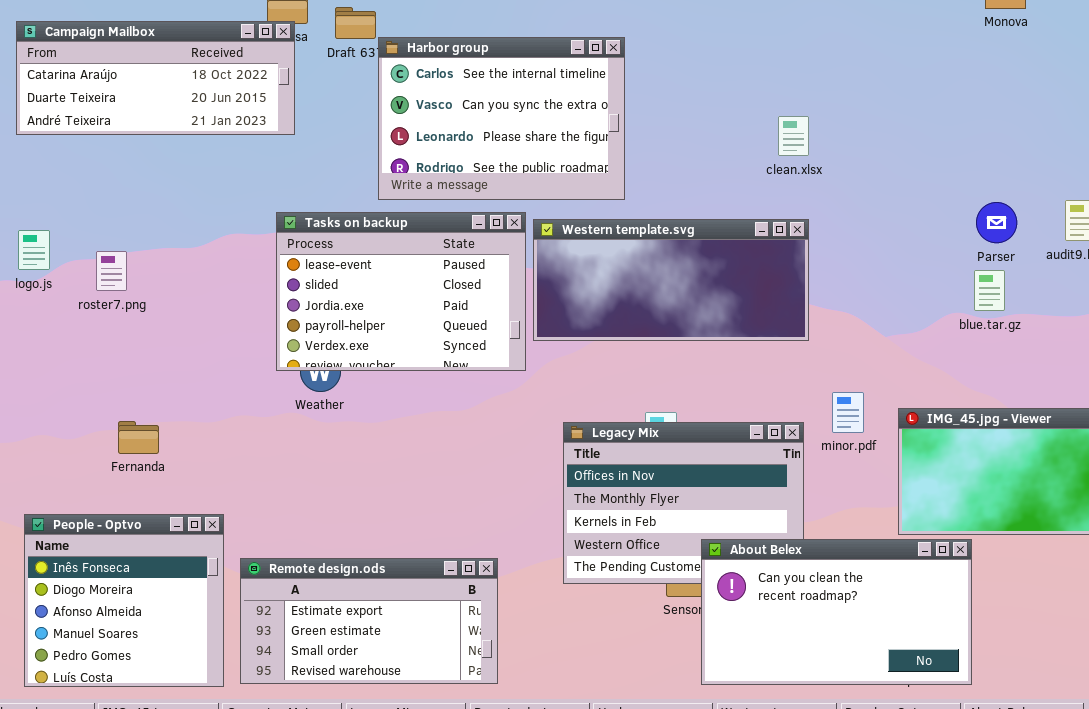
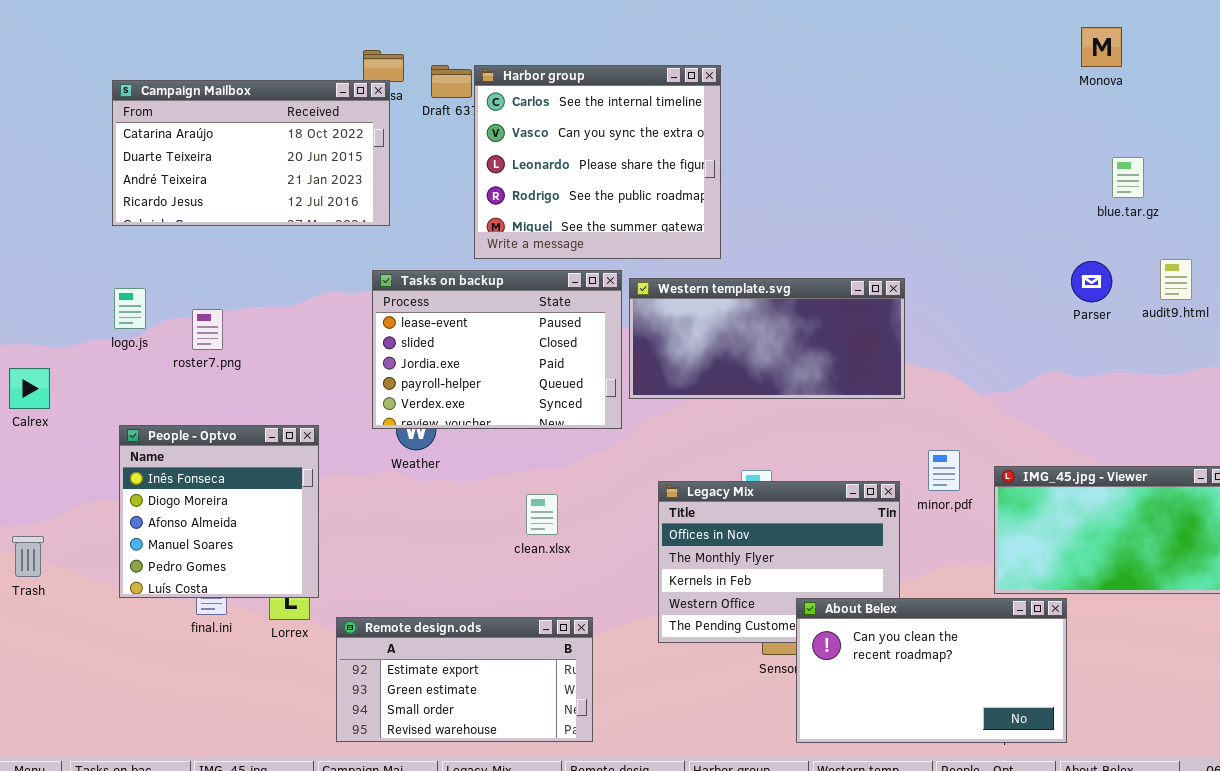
Campaign Mailbox: [16,21,295,135] -> [112,80,390,226], resized
Harbor group: [378,37,625,200] -> [474,65,721,259], resized
clean.xlsx: [778,116,809,156] -> [526,494,558,535], moved
blue.tar.gz: [974,270,1005,311] -> [1112,157,1144,198], moved
People - Optvo: [24,514,224,687] -> [119,425,319,598], moved

